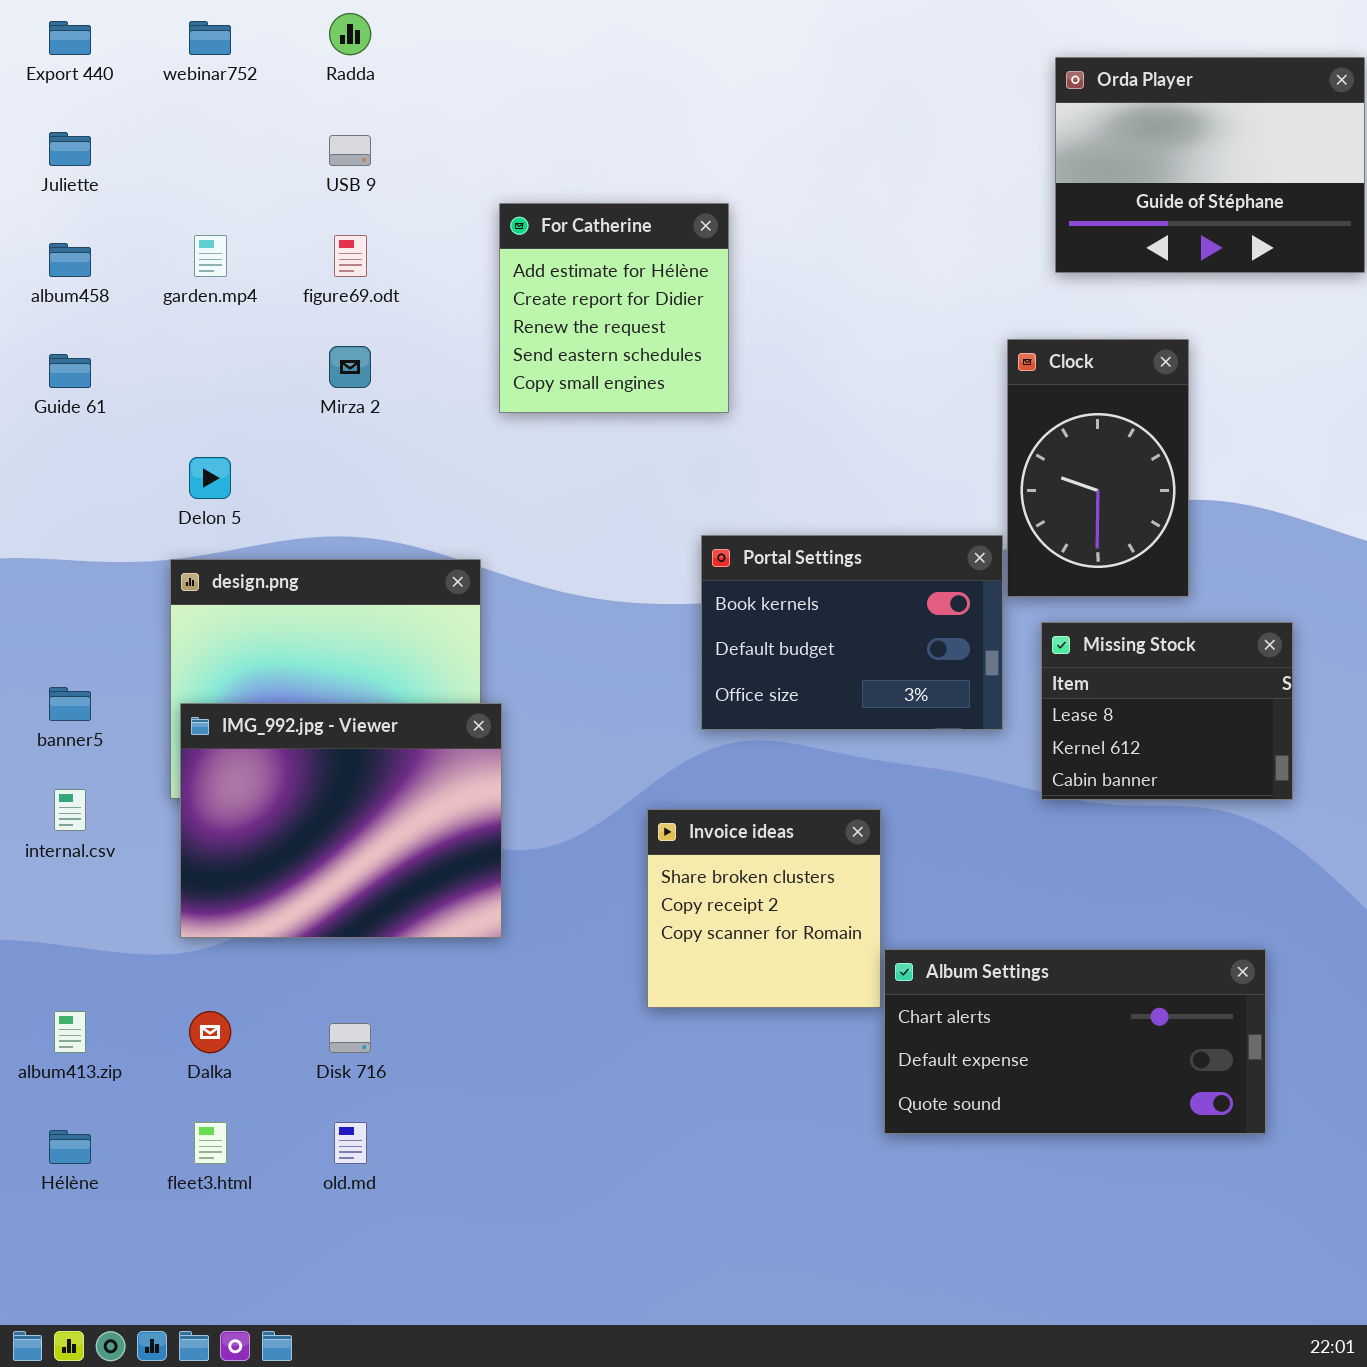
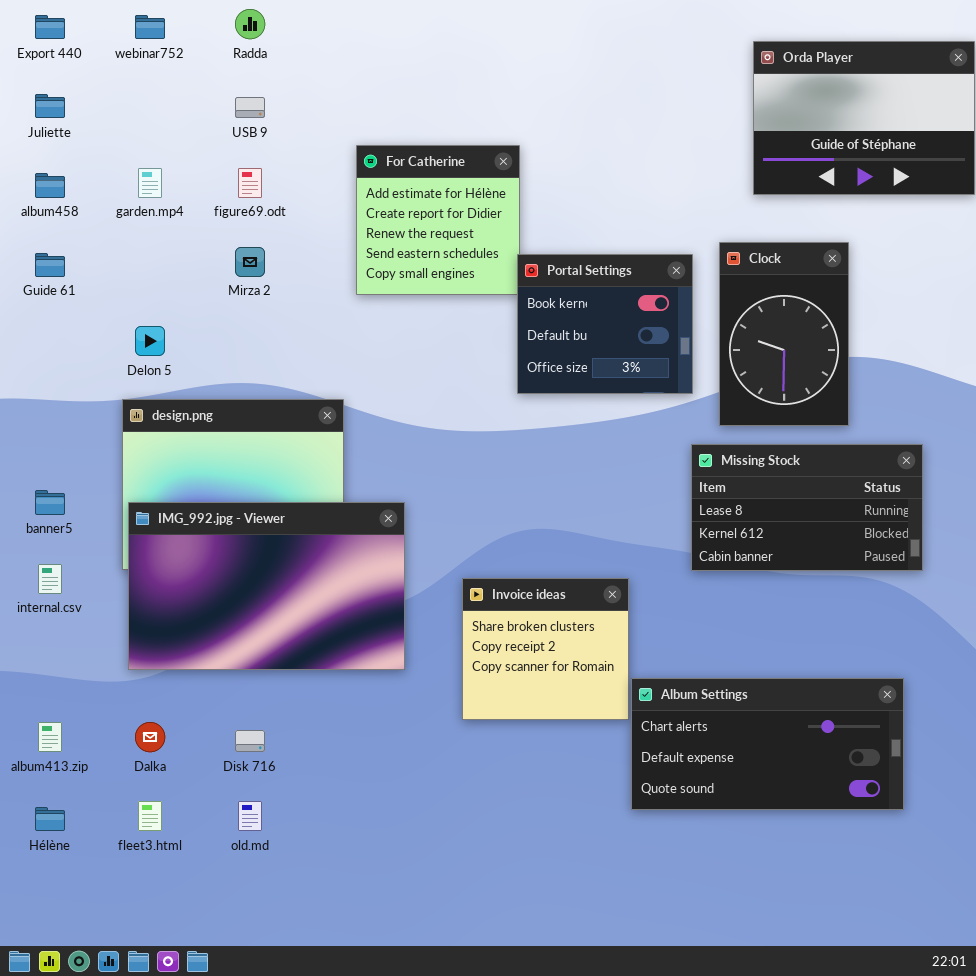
Portal Settings: [701,535,1003,730] -> [517,254,693,394], moved, resized
Missing Stock: [1041,622,1293,800] -> [691,444,923,571], resized
IMG_992.jpg - Viewer: [180,703,502,938] -> [128,502,405,670], resized

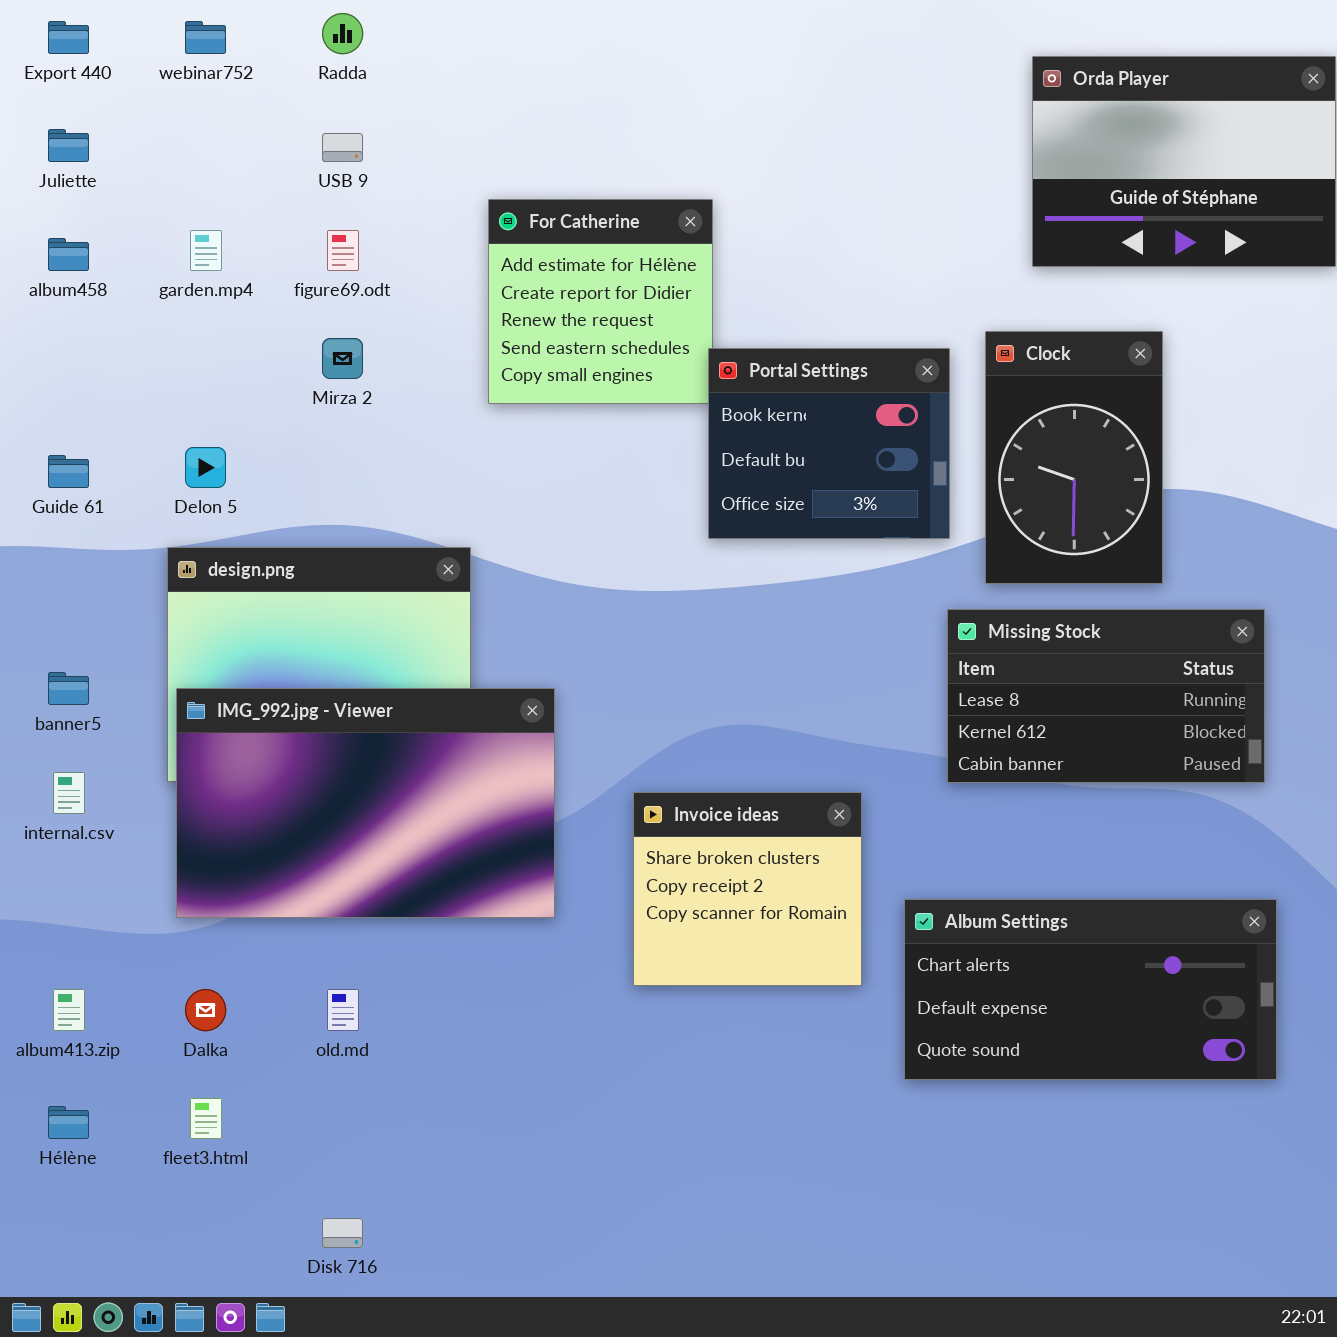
Guide 61: [35,253,65,277] -> [48,455,89,488], moved
Album Settings: [631,678,904,810] -> [904,899,1277,1080], moved
Disk 716: [235,730,265,752] -> [322,1218,363,1248], moved
old.md: [238,801,262,831] -> [327,989,359,1031], moved

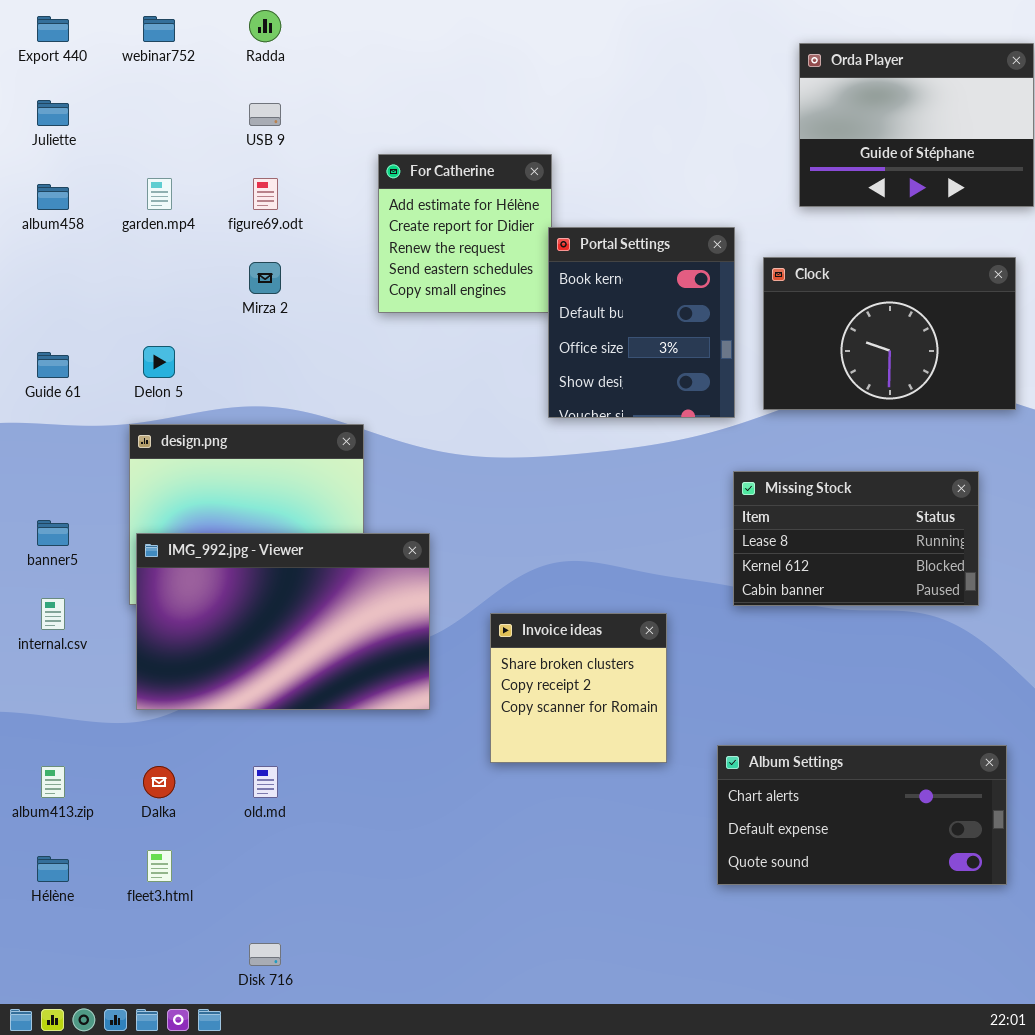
Clock: [985,331,1163,584] -> [763,257,1016,410], resized
Portal Settings: [708,348,950,539] -> [548,227,735,418], resized
Album Settings: [904,899,1277,1080] -> [717,745,1007,885], moved

